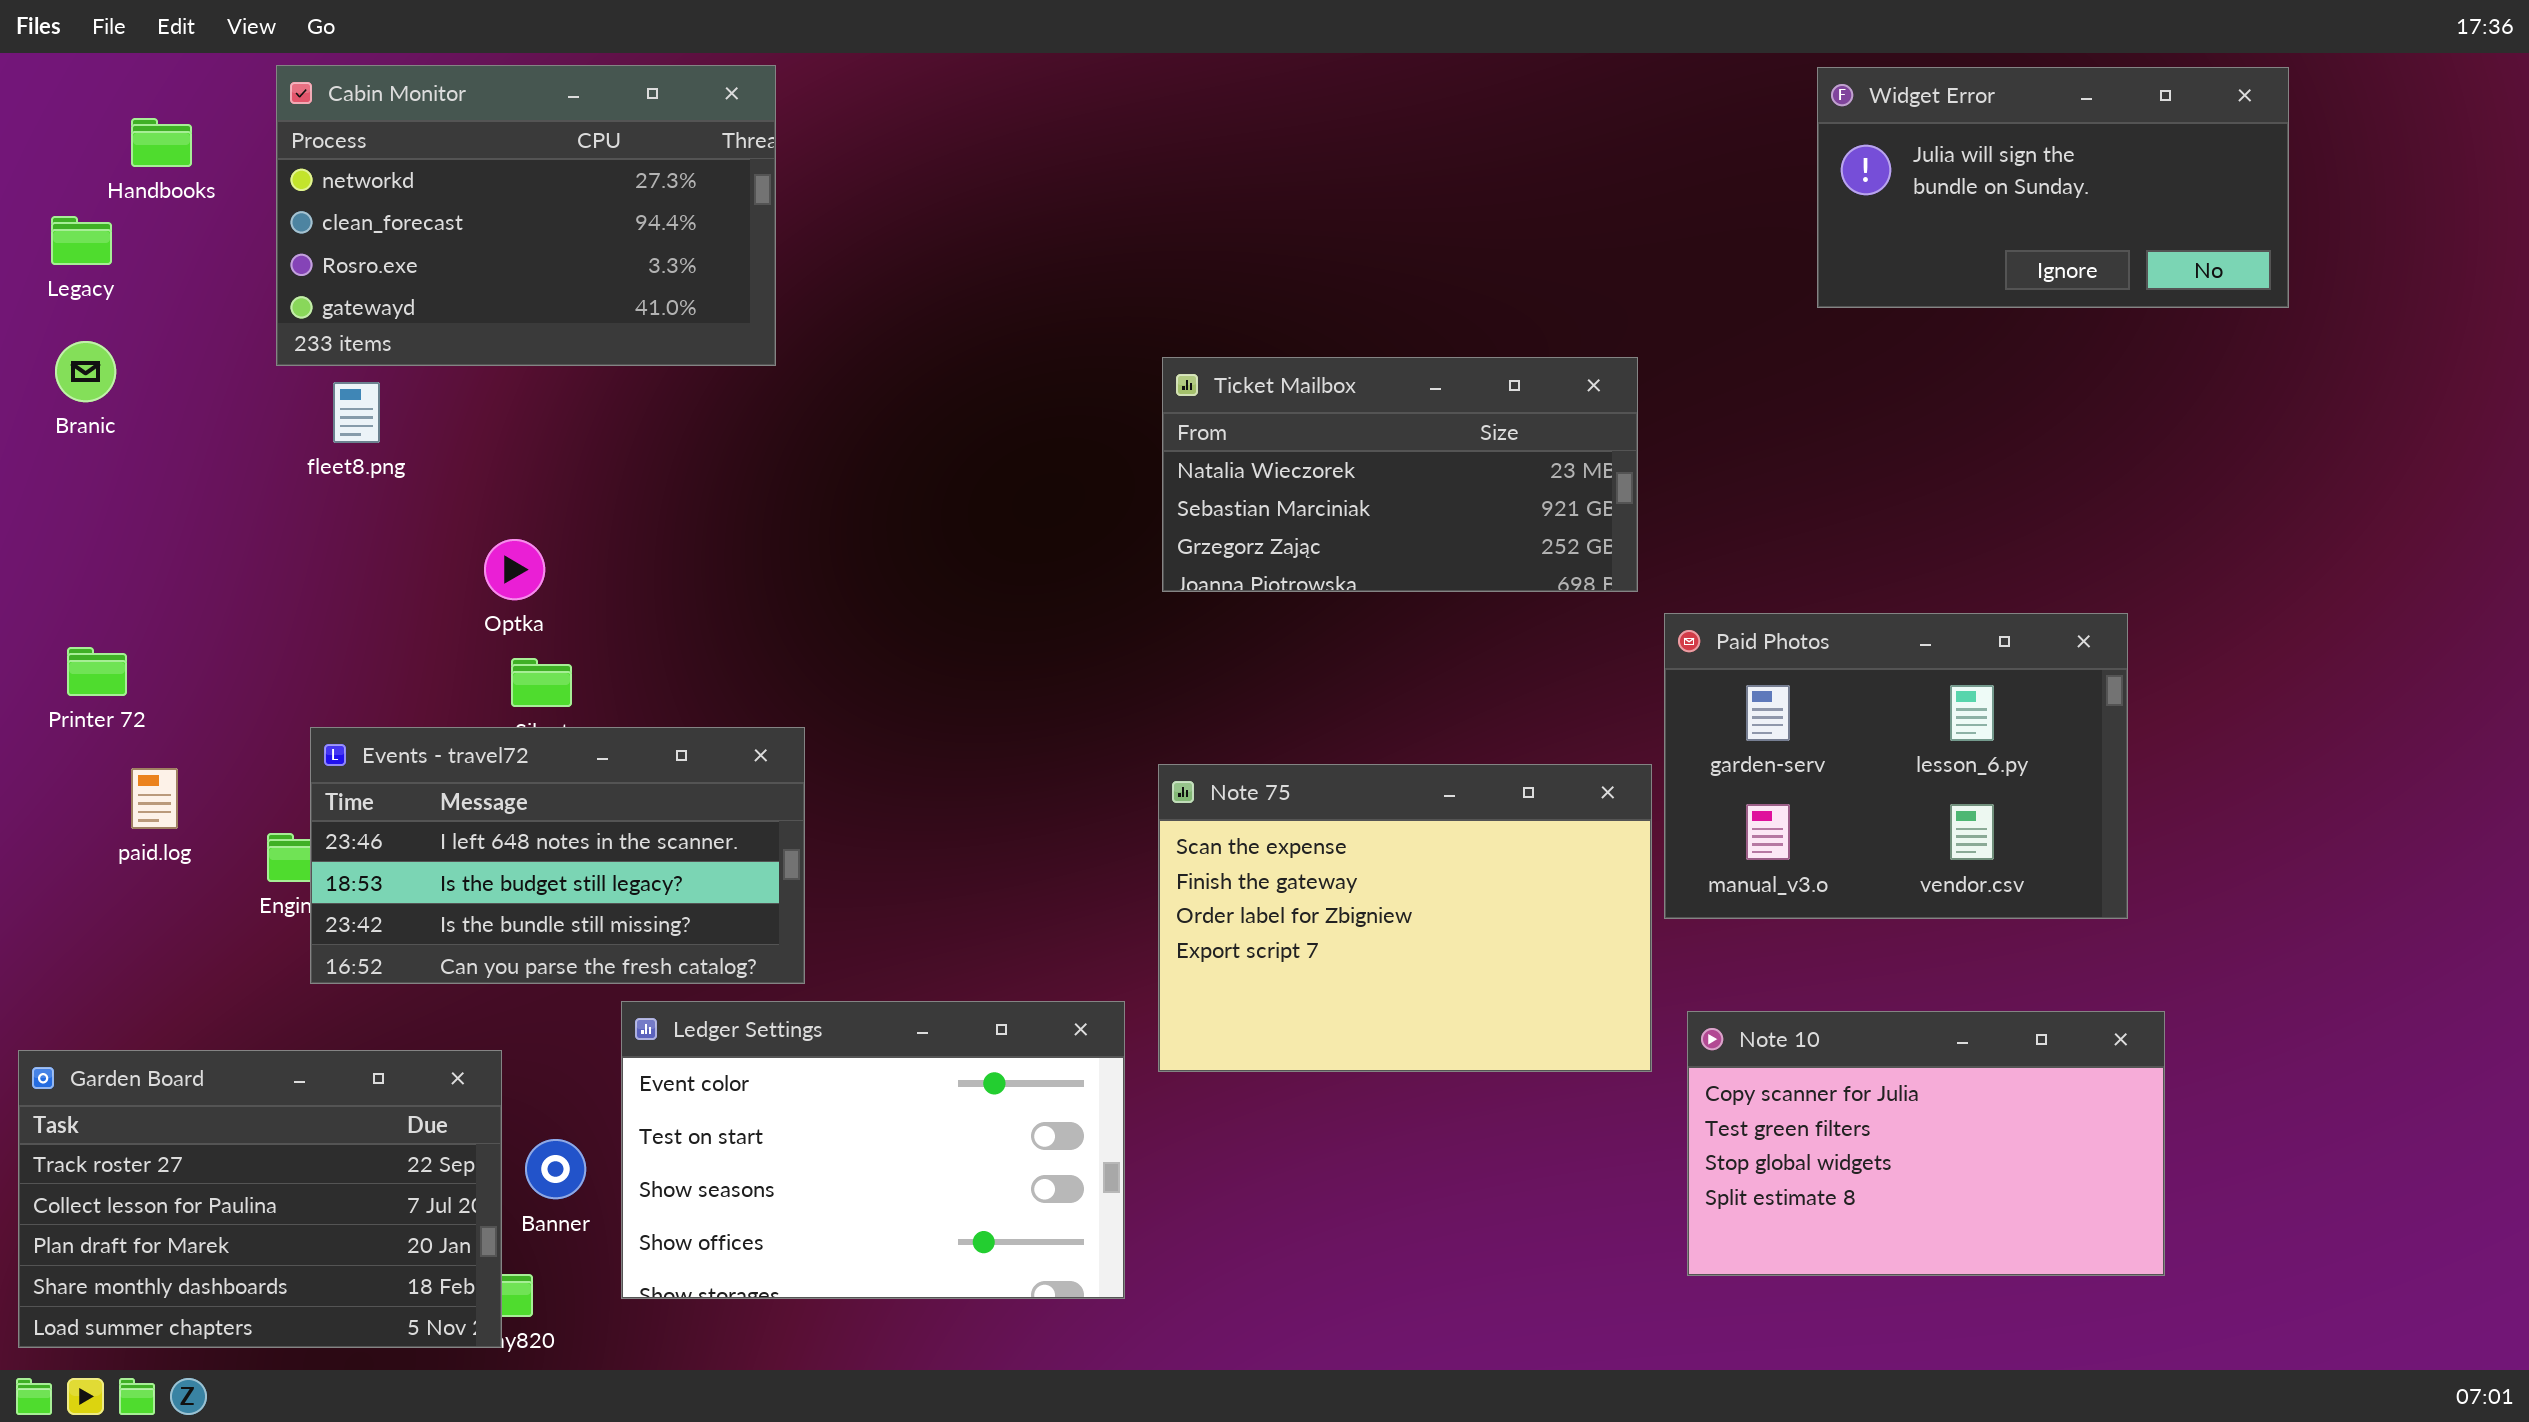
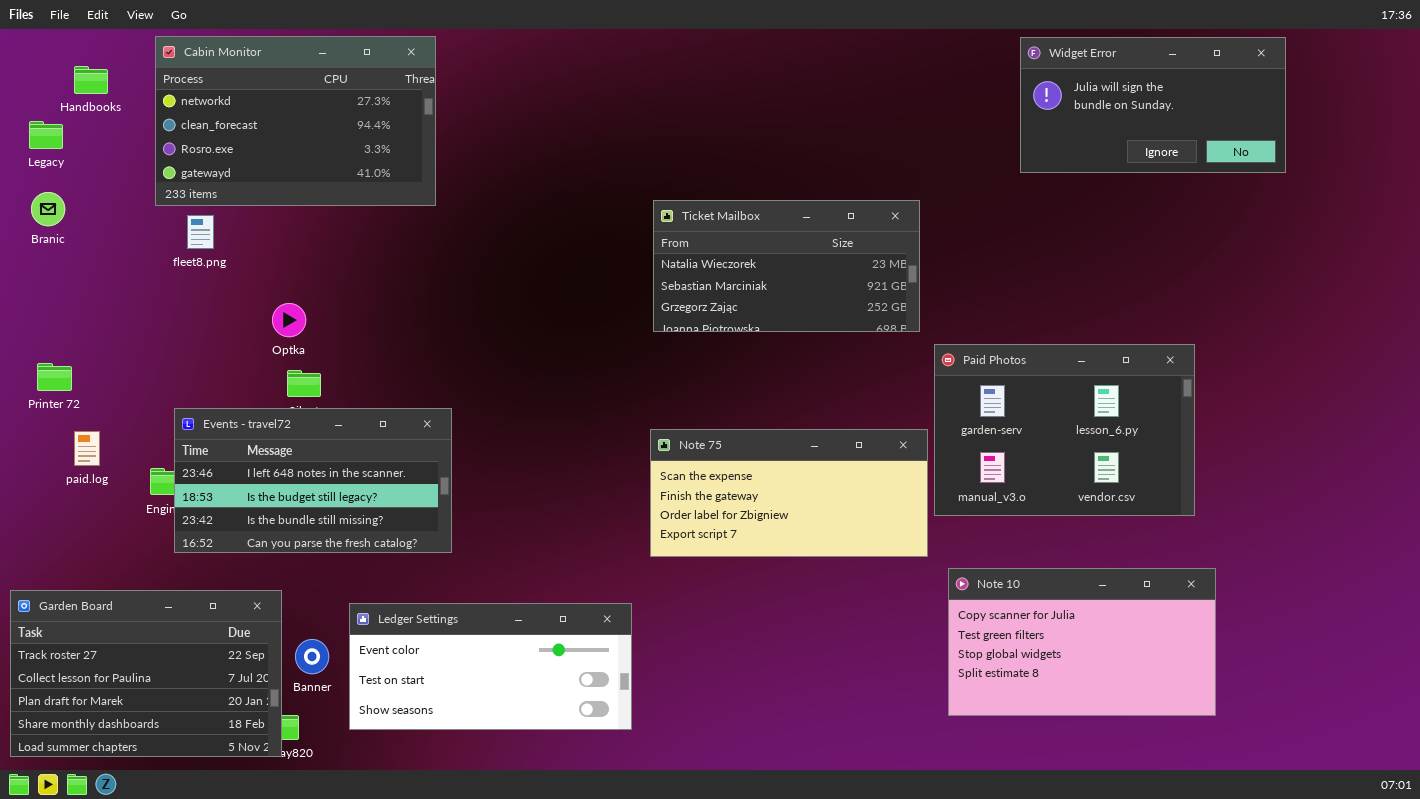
Note 75: [1158,764,1652,1072] -> [650,429,928,557], resized
Ledger Settings: [621,1001,1125,1299] -> [349,603,632,730], resized

